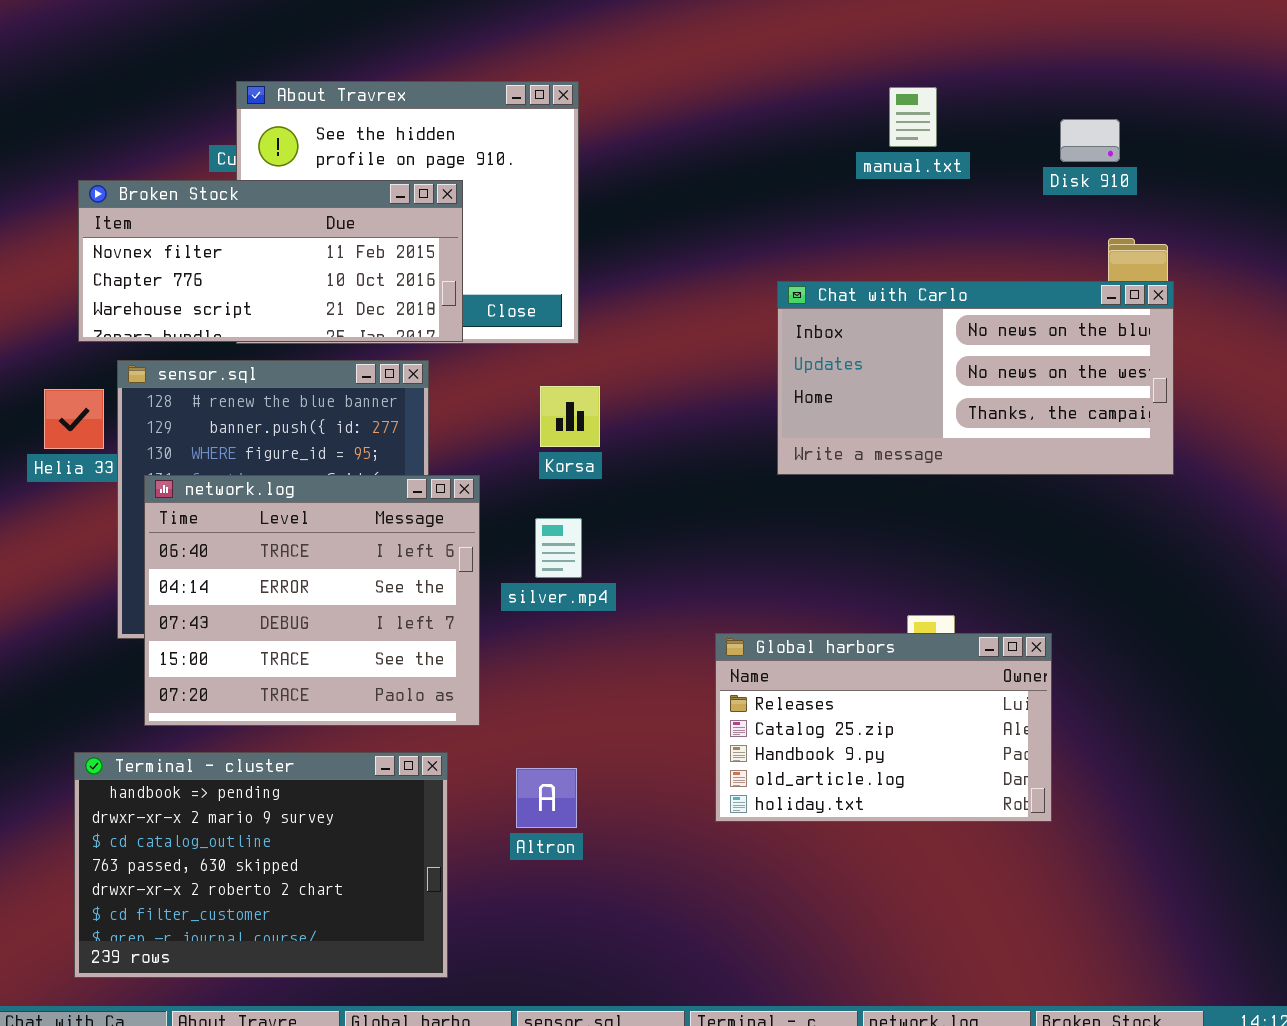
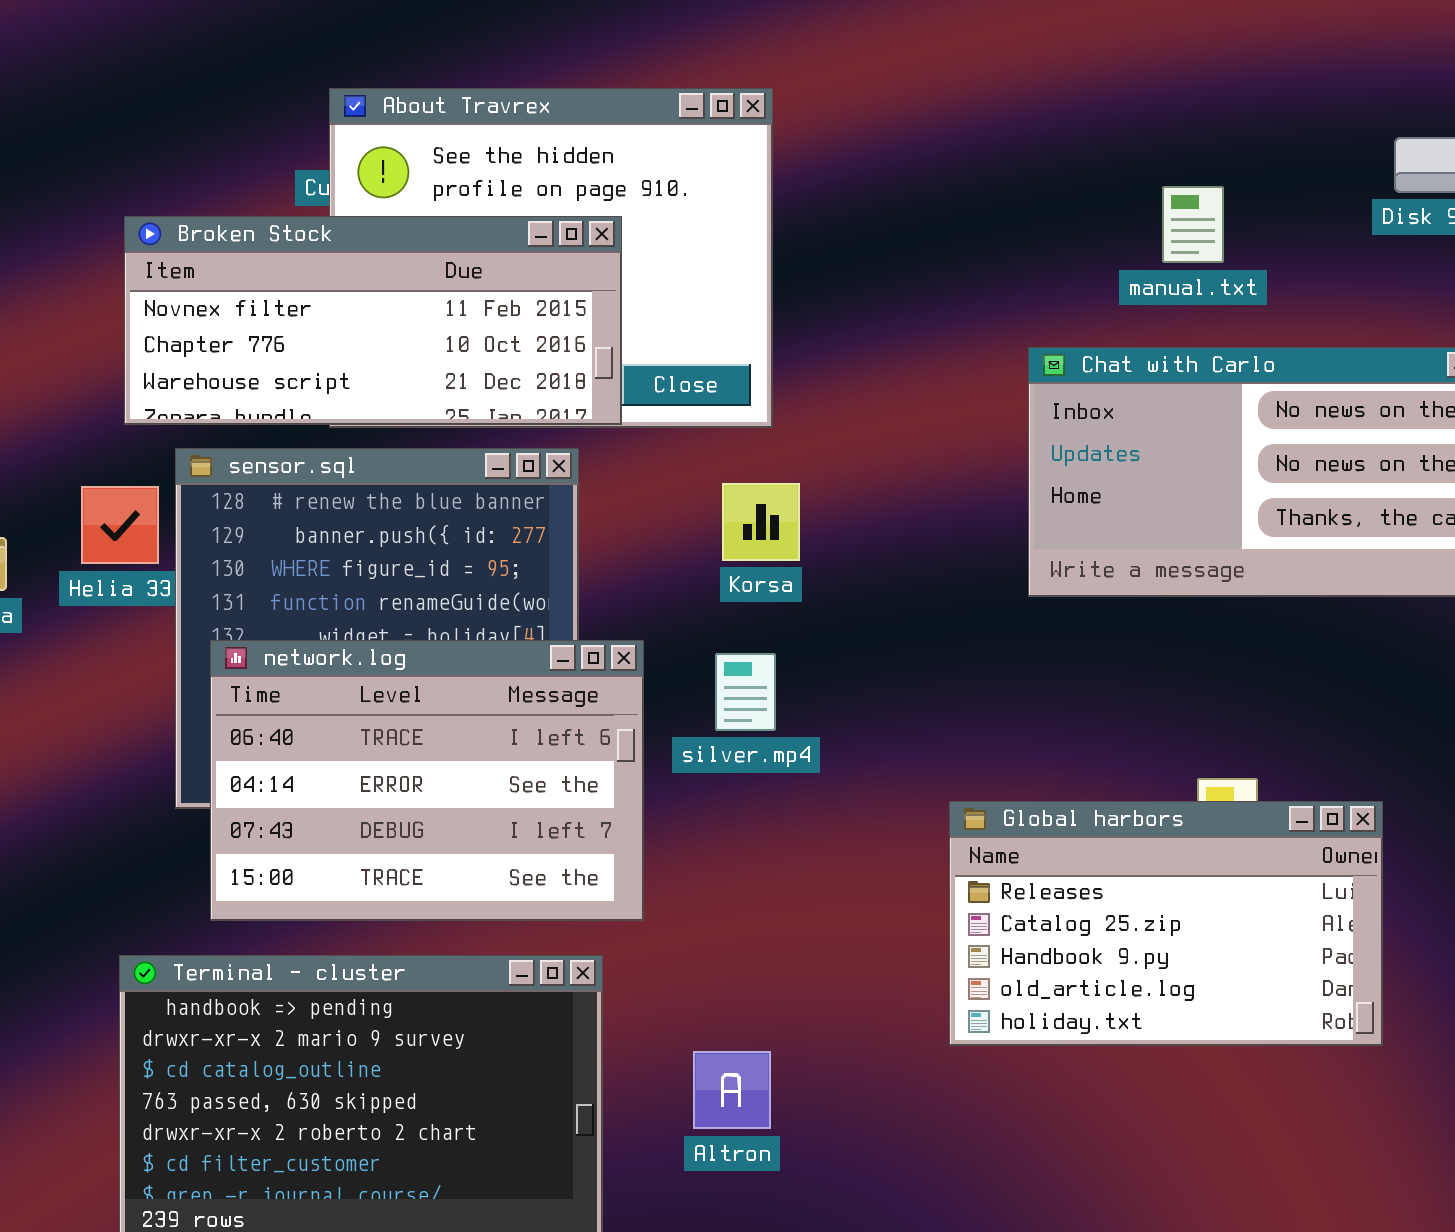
manual.txt: [889,87,937,147] -> [1162,186,1224,263], moved
network.log: [144,475,480,726] -> [210,640,644,921], resized
Altron: [516,768,577,828] -> [693,1051,771,1129], moved

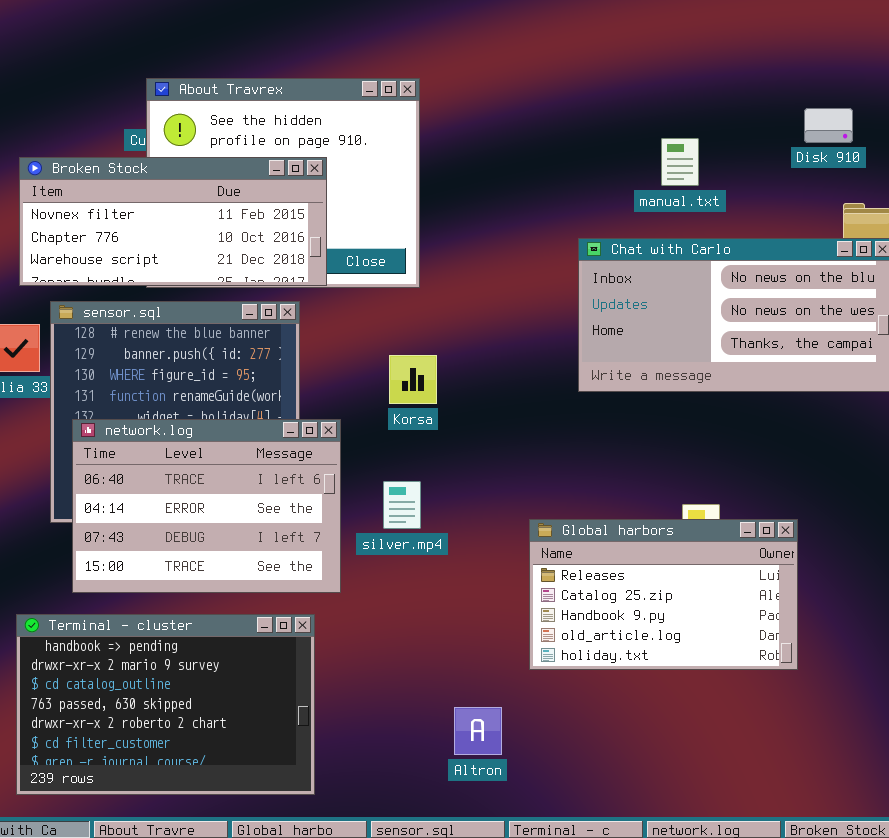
Korsa: [722,483,800,561] -> [389,355,437,404], moved
silver.mp4: [715,653,776,731] -> [383,481,421,529], moved
Altron: [693,1051,771,1129] -> [454,707,502,755], moved

